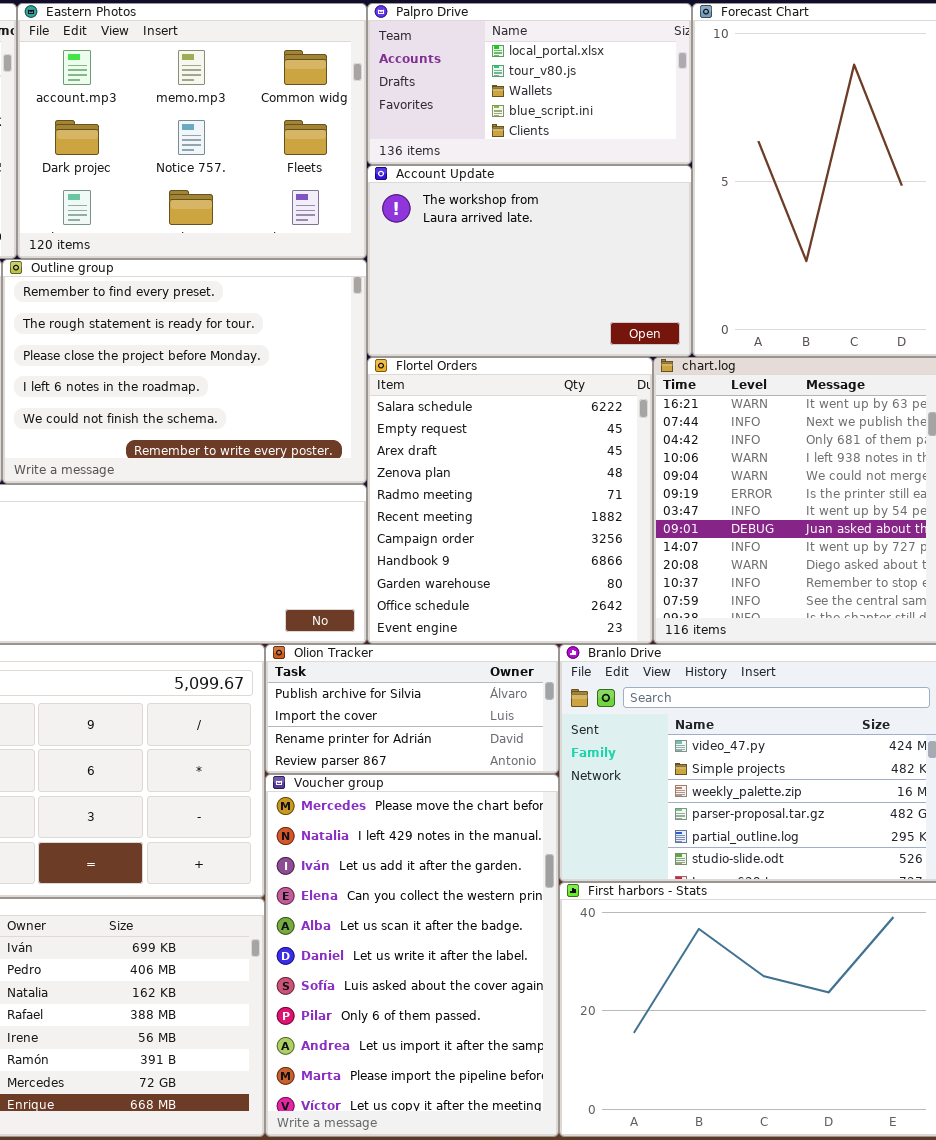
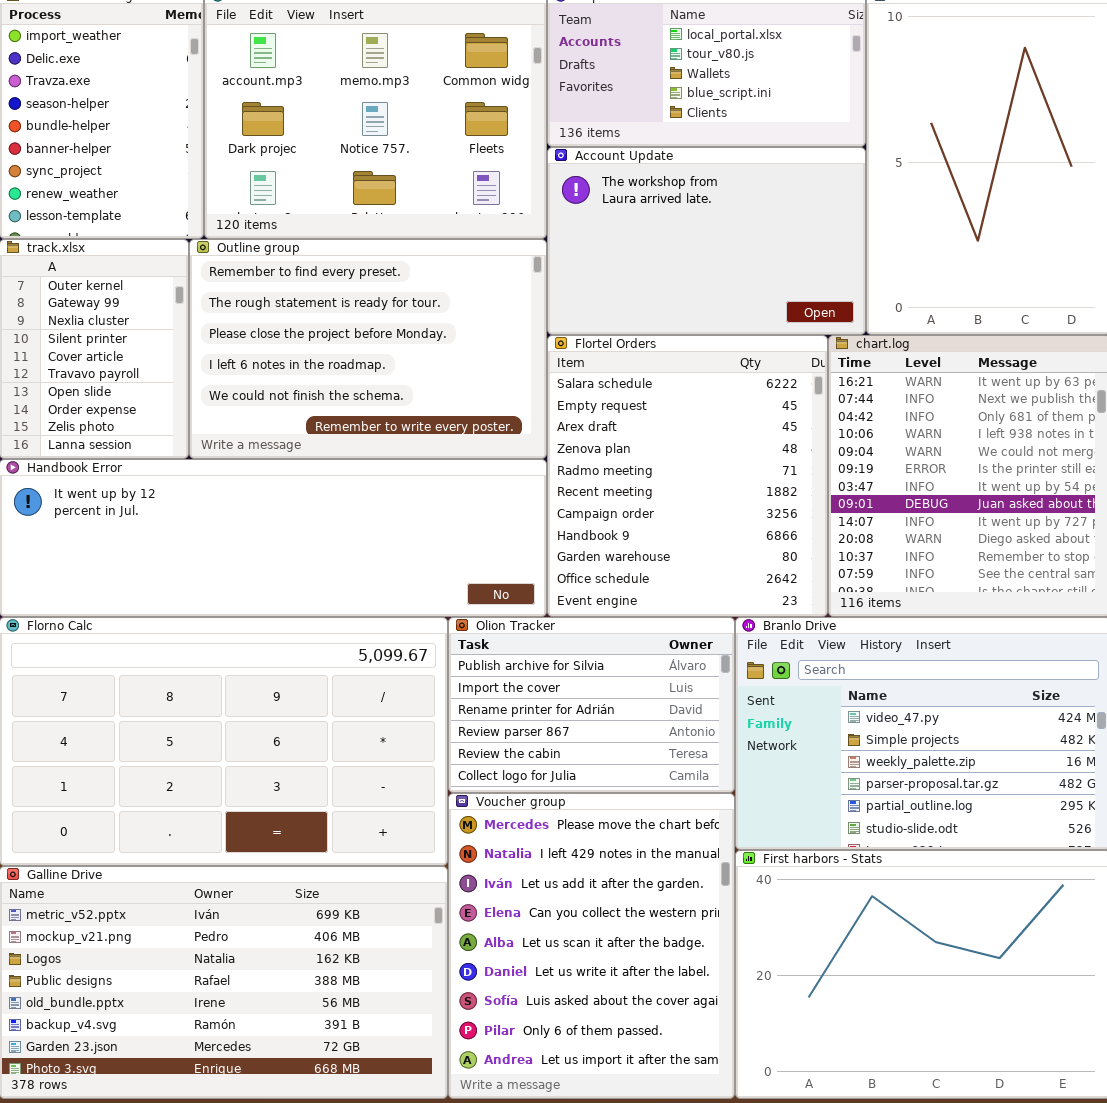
Olion Tracker: [265,644,559,774] -> [448,617,735,793], resized
Voucher group: [265,774,559,1137] -> [448,793,735,1099], resized

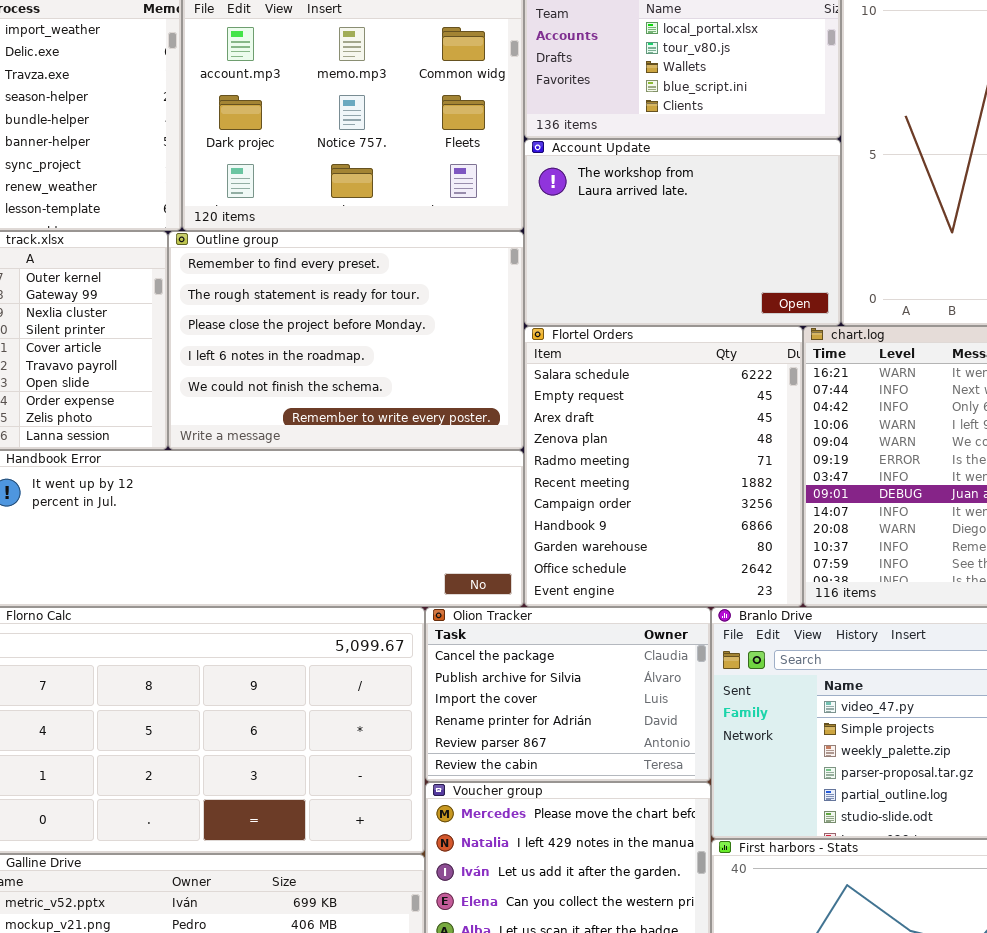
Olion Tracker: [448,617,735,793] -> [425,607,711,782], scrolled up 1 row

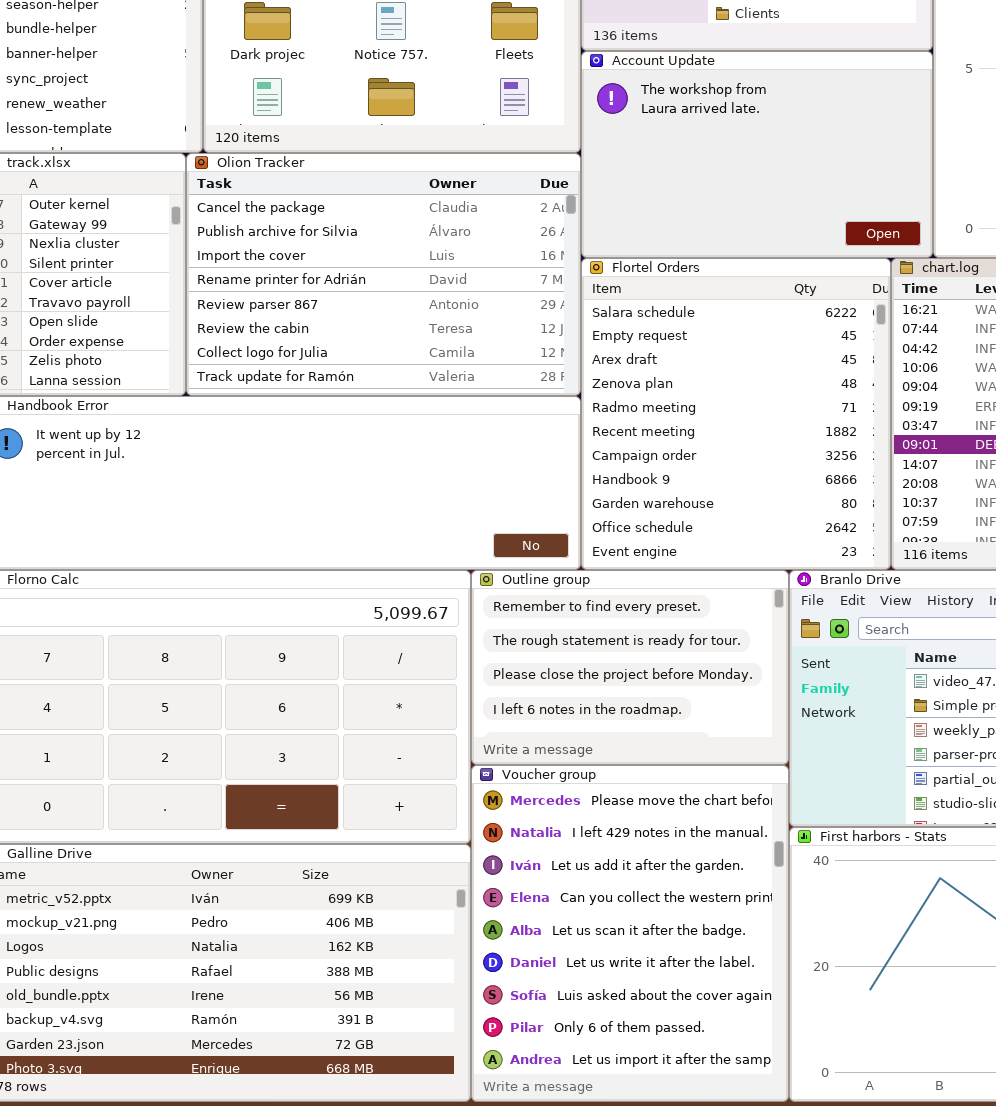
Outline group: [168,231,524,450] -> [471,570,789,765], moved, resized
Olion Tracker: [425,607,711,782] -> [186,153,581,396], moved, resized

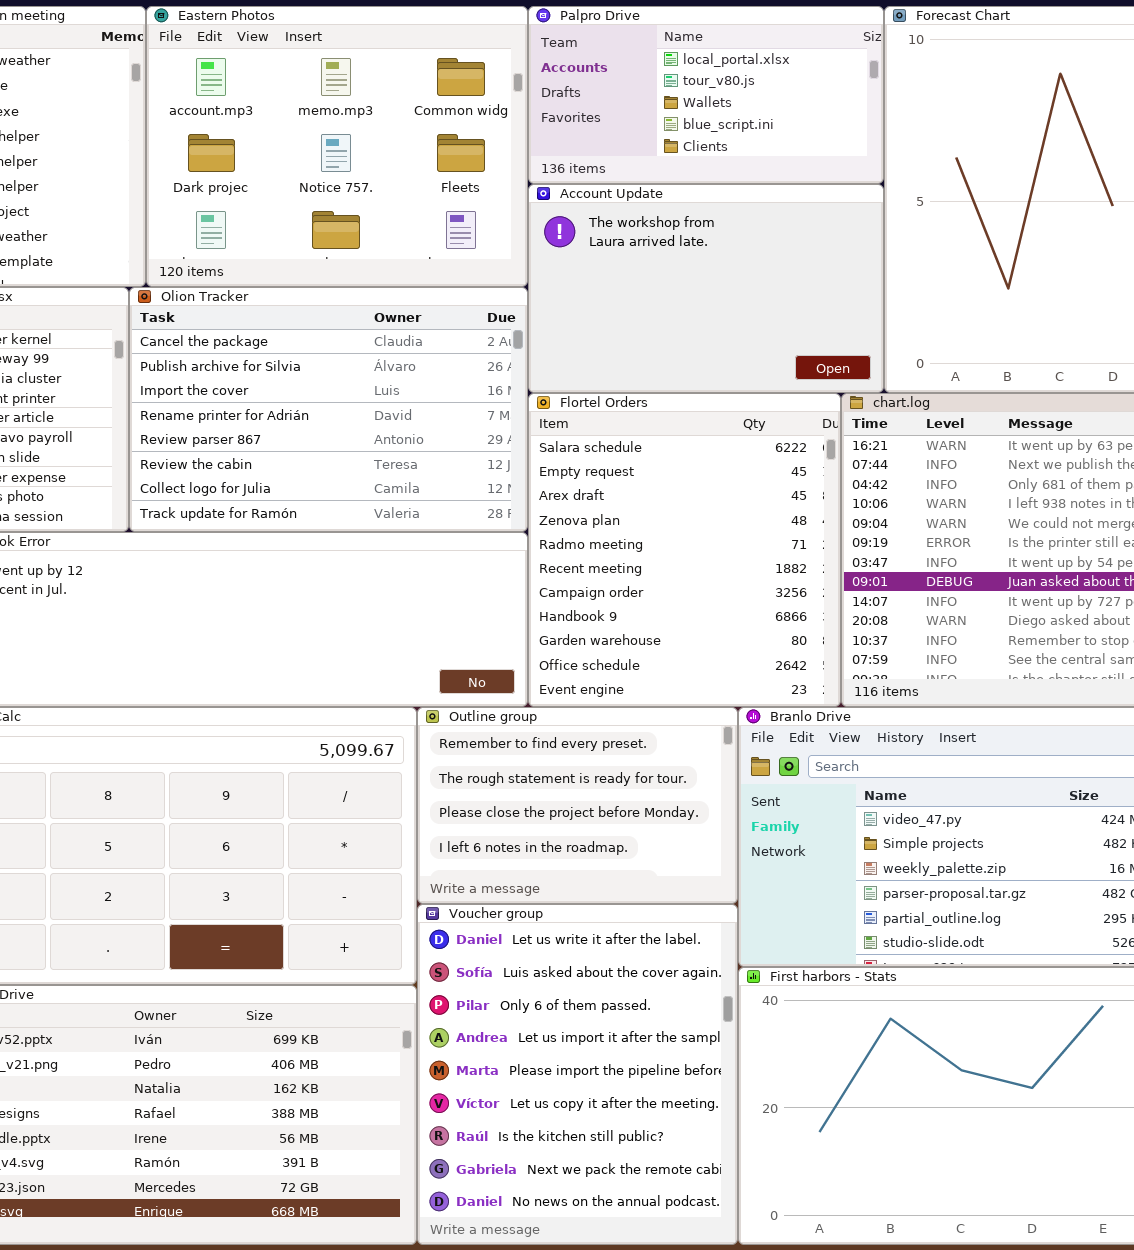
Voucher group: [471,765,789,1102] -> [417,904,738,1245], scrolled down 5 rows

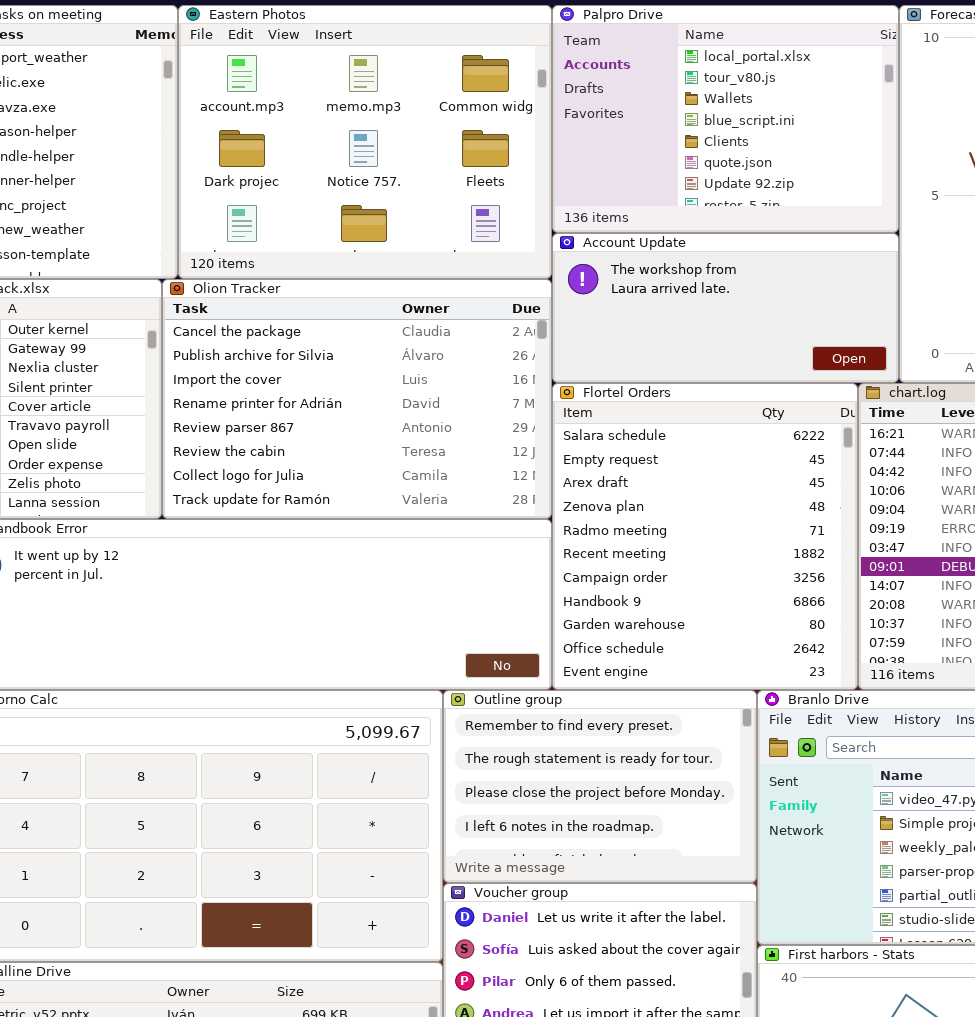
Palpro Drive: [528,6,884,184] -> [552,5,899,233], resized
Account Update: [528,184,884,393] -> [552,233,899,383], resized

